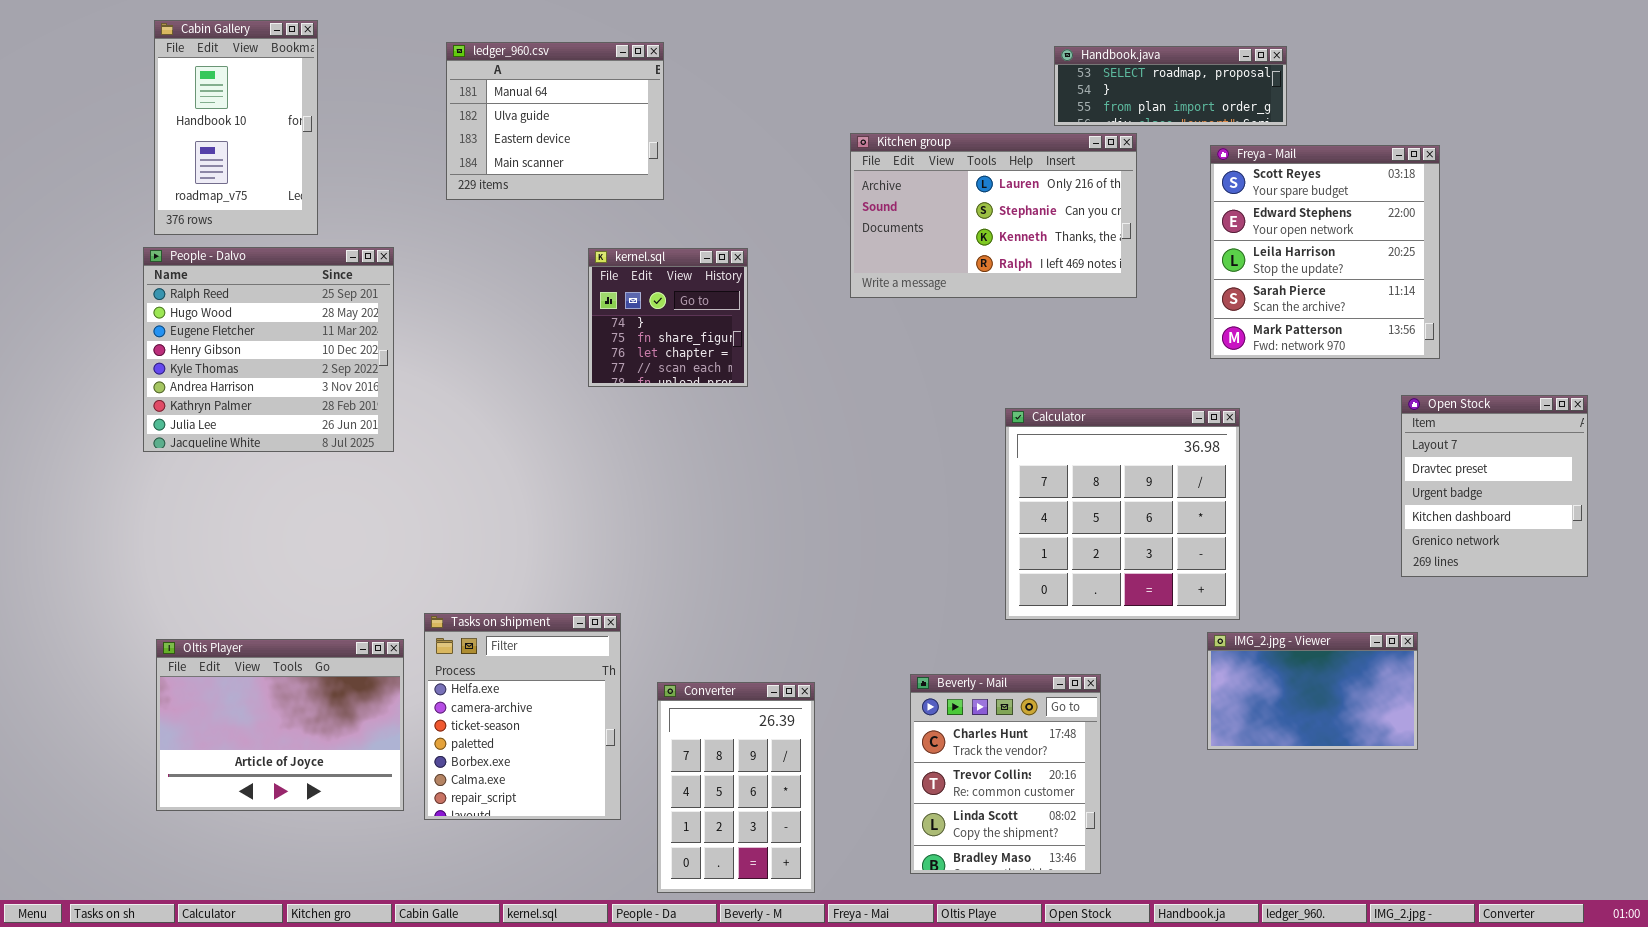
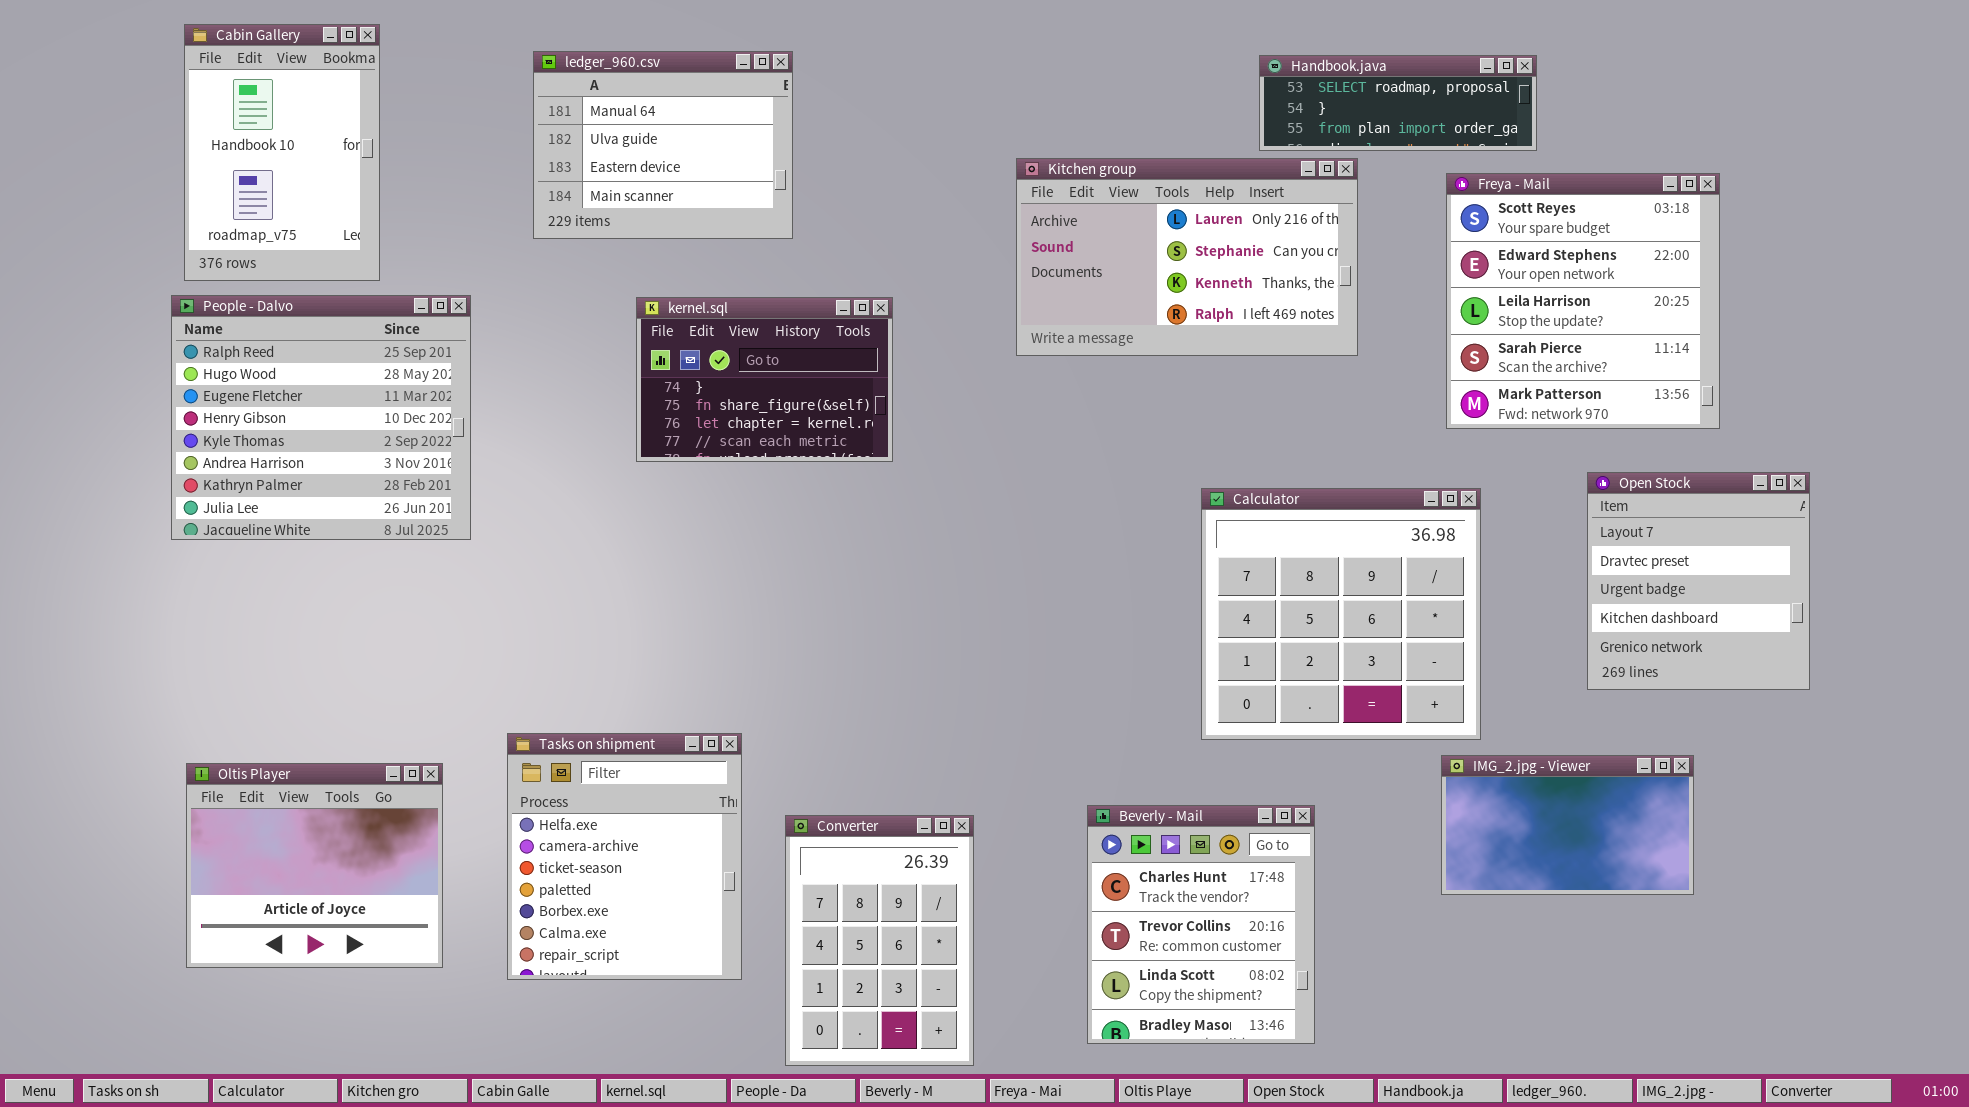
kernel.sql: [588,248,748,387] -> [636,297,893,462], resized
Open Stock: [1401,395,1588,577] -> [1587,472,1810,690], moved
Oltis Player: [156,639,404,811] -> [186,763,443,968], resized

